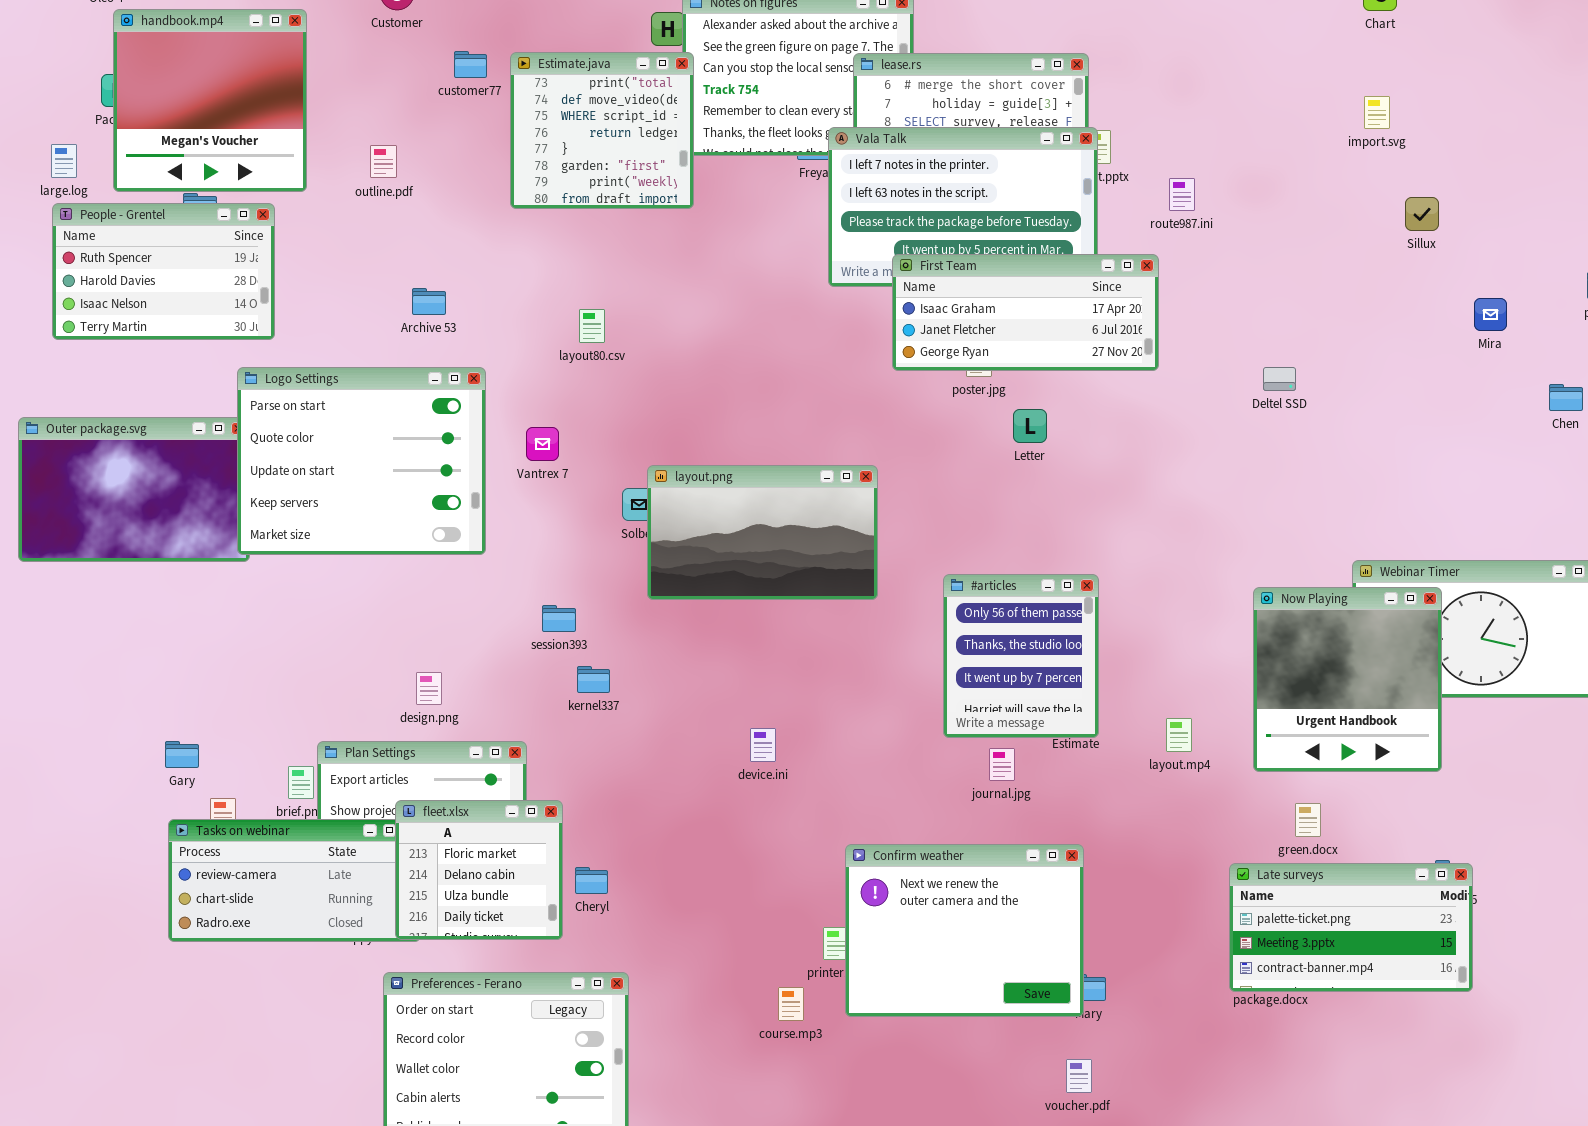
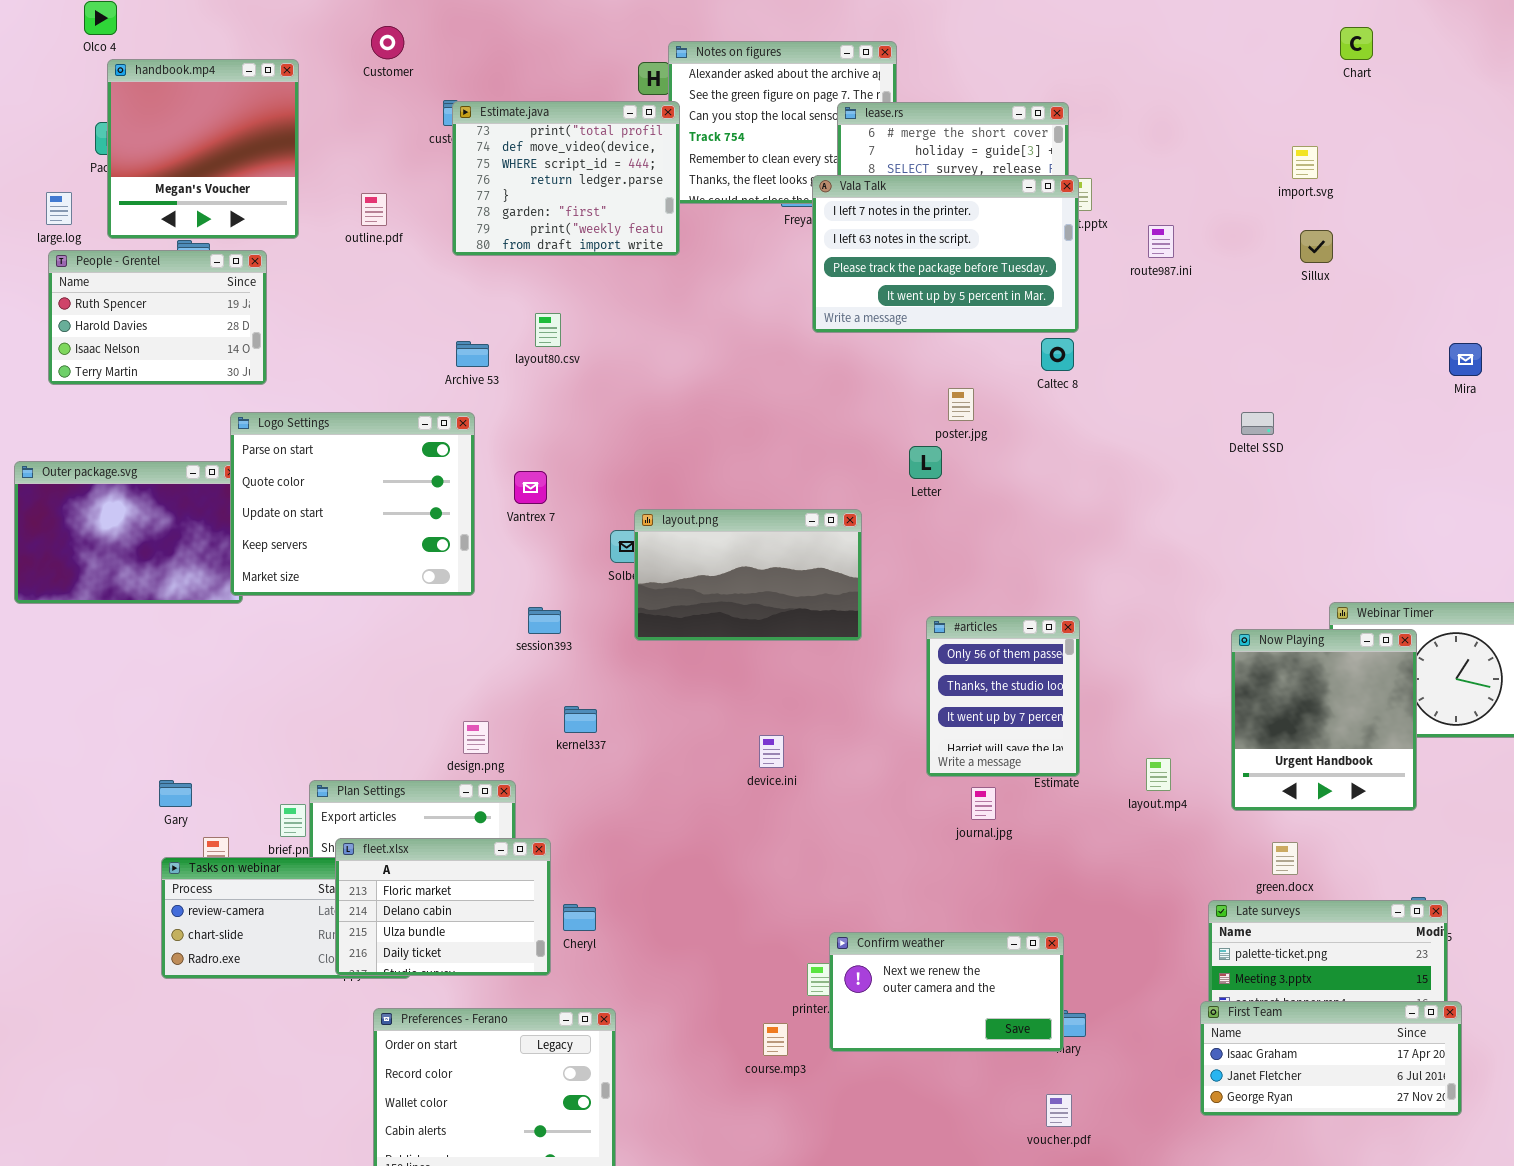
Estimate.java: [510,52,694,209] -> [452,101,680,256], resized
import.svg: [1364,96,1390,129] -> [1292,146,1318,179], moved
Sillux: [1405,197,1439,231] -> [1300,230,1333,263], moved
First Team: [892,254,1159,371] -> [1200,1001,1462,1116], moved
Archive 53: [412,288,446,315] -> [456,341,489,367], moved
layout80.csv: [579,309,605,343] -> [535,313,561,347], moved
Letter: [1013,409,1047,443] -> [909,446,942,479], moved
session393: [542,605,576,632] -> [528,607,561,634], moved
design.png: [416,672,442,705] -> [463,721,489,754], moved
device.ini: [750,728,776,762] -> [759,735,784,768], moved
fleet.xlsx: [395,800,563,940] -> [335,838,551,976], resized
Confirm weather: [845,844,1084,1017] -> [829,932,1064,1052], resized

